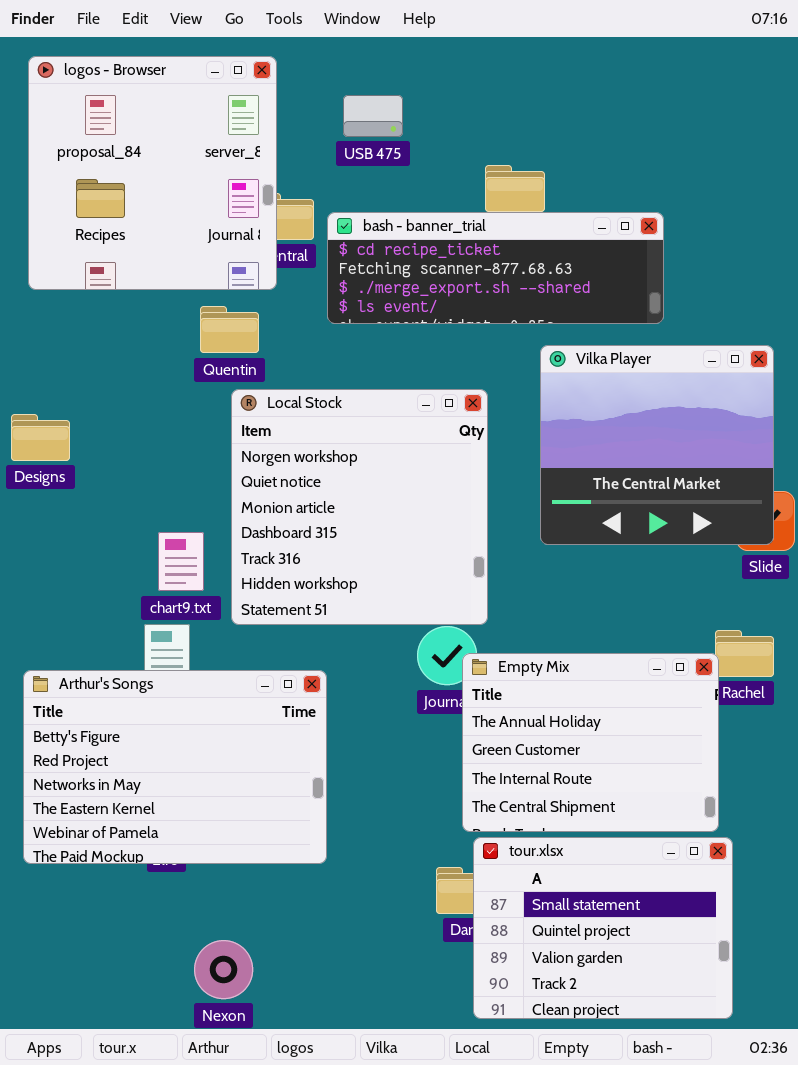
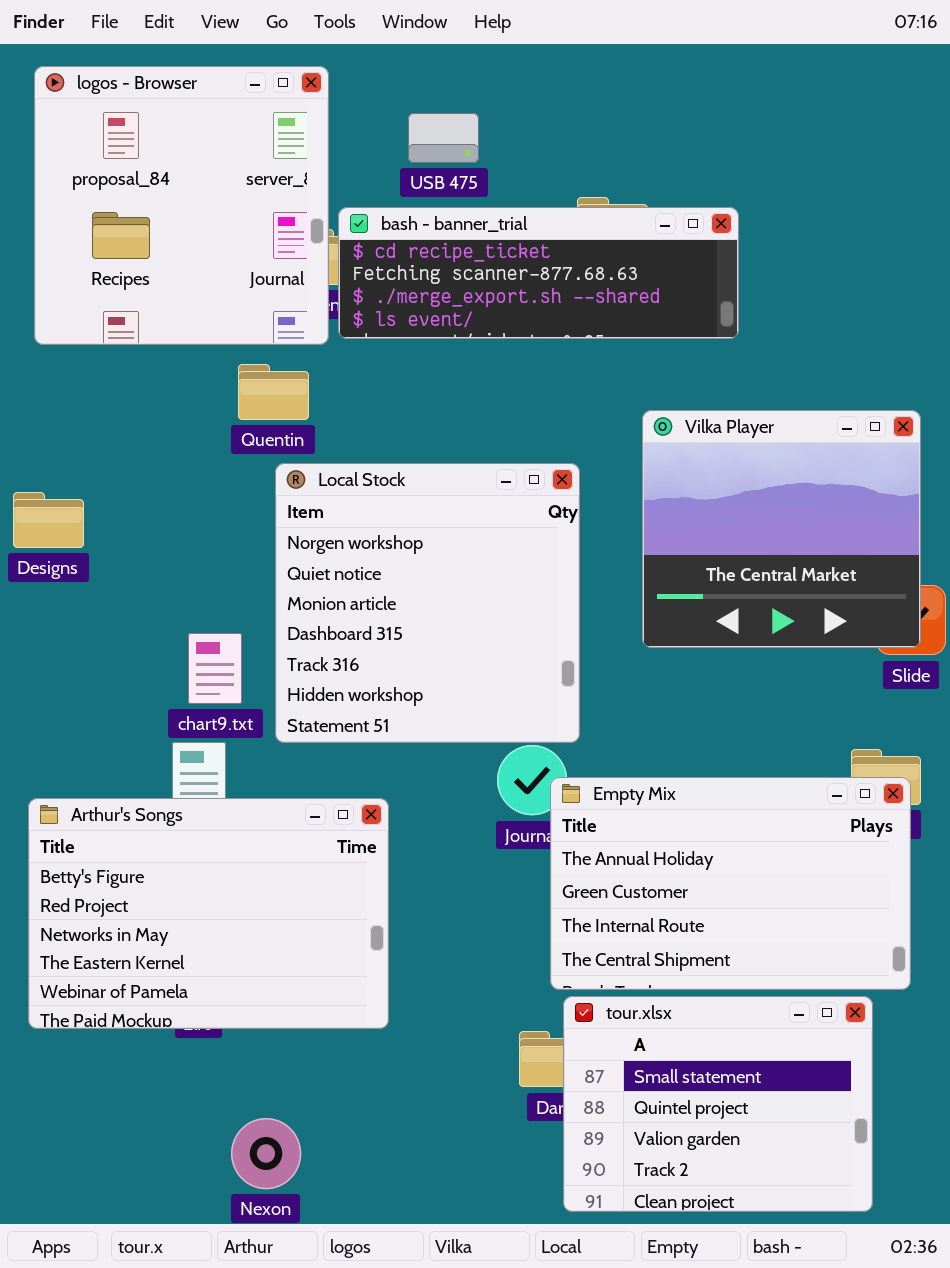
bash - banner_trial: [327,212,664,324] -> [338,207,739,339], moved
Empty Mix: [462,653,719,832] -> [550,777,911,990], resized

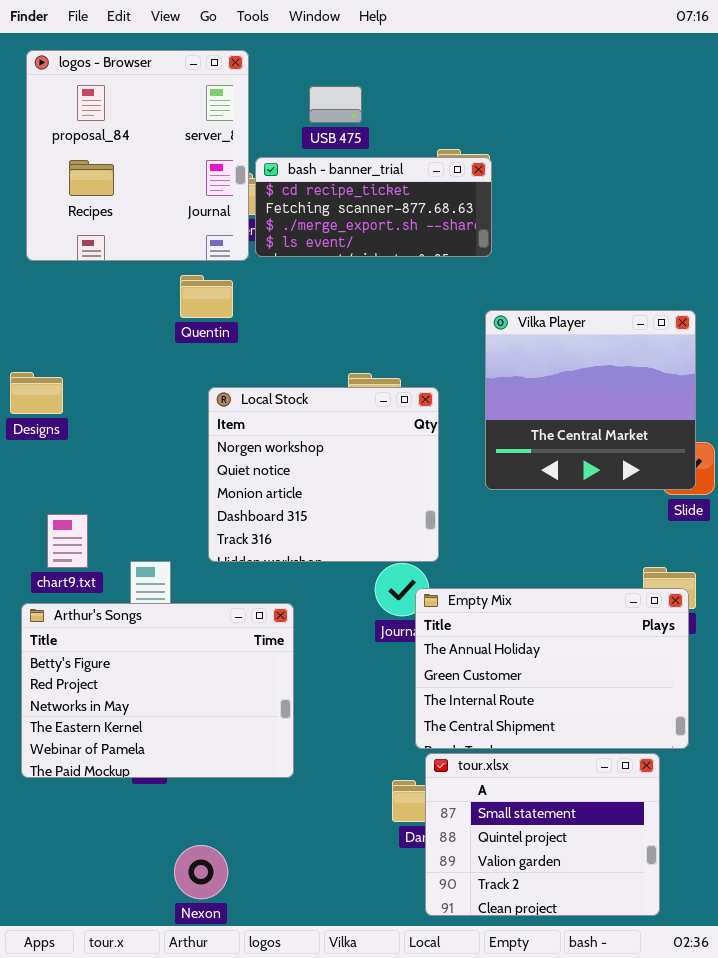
bash - banner_trial: [338,207,739,339] -> [255,157,492,257], resized
Local Stock: [275,463,580,743] -> [208,387,439,562], resized
chart9.txt: [188,633,242,704] -> [47,514,88,568], moved

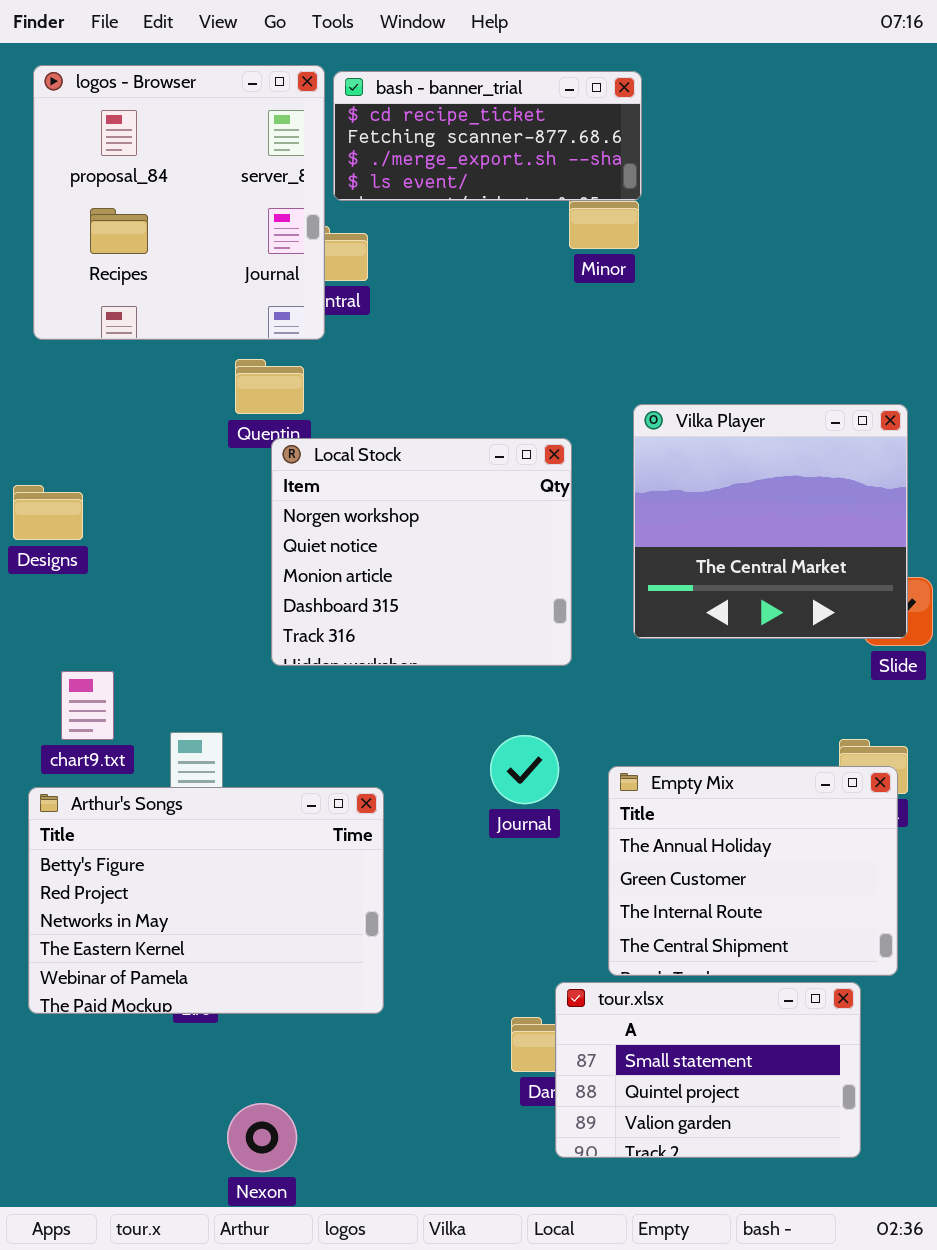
bash - banner_trial: [255,157,492,257] -> [333,71,642,201], moved
Local Stock: [208,387,439,562] -> [271,438,572,666], moved
Empty Mix: [415,588,689,749] -> [608,766,898,976], resized
tour.xlsx: [425,753,660,916] -> [555,982,861,1158], resized

